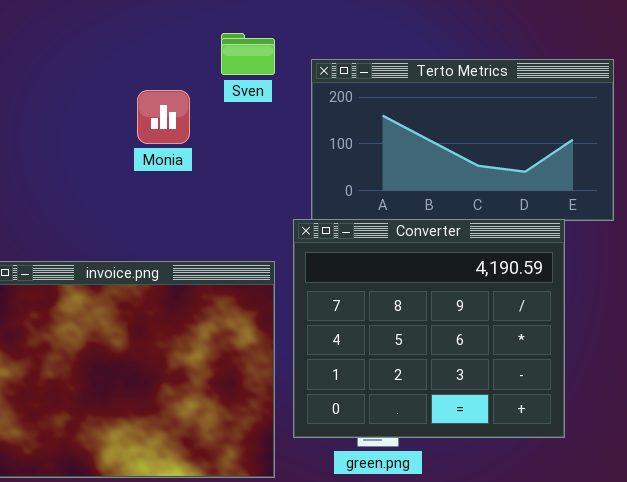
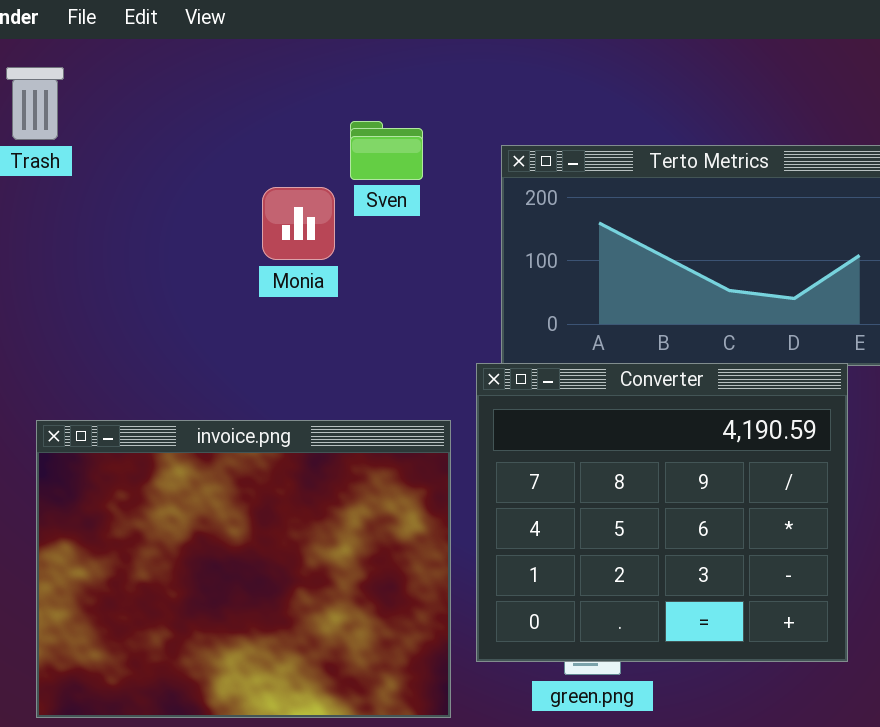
Sven: [221,33,275,75] -> [350,121,423,180], moved

